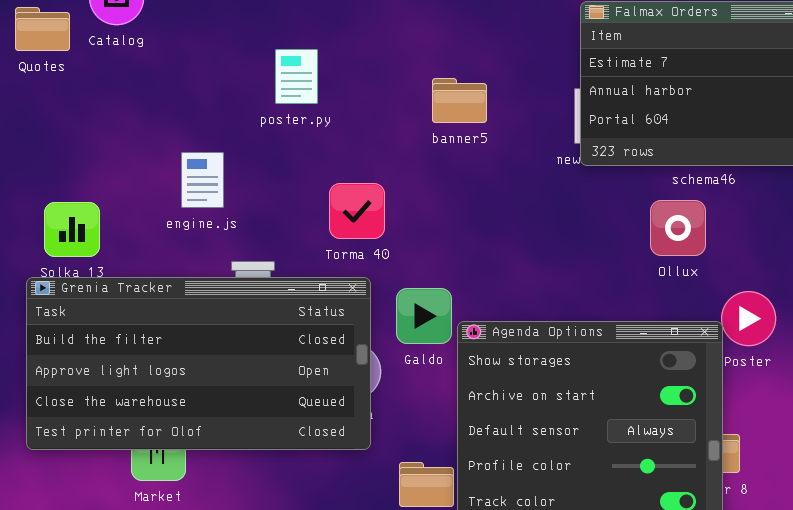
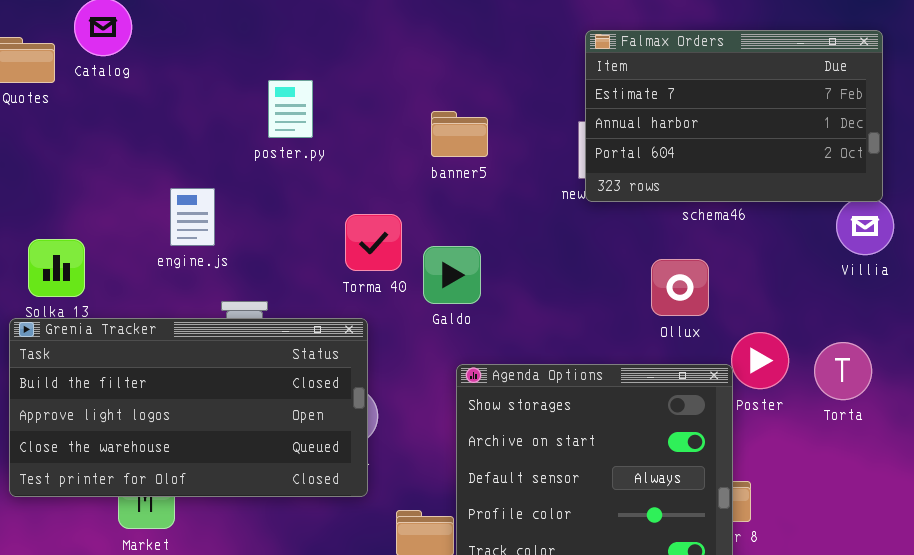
Torma 40: [329,183,385,239] -> [345,214,402,271], moved
Ollux: [650,200,706,256] -> [651,259,709,316], moved
Galdo: [396,288,452,344] -> [423,246,481,304], moved

